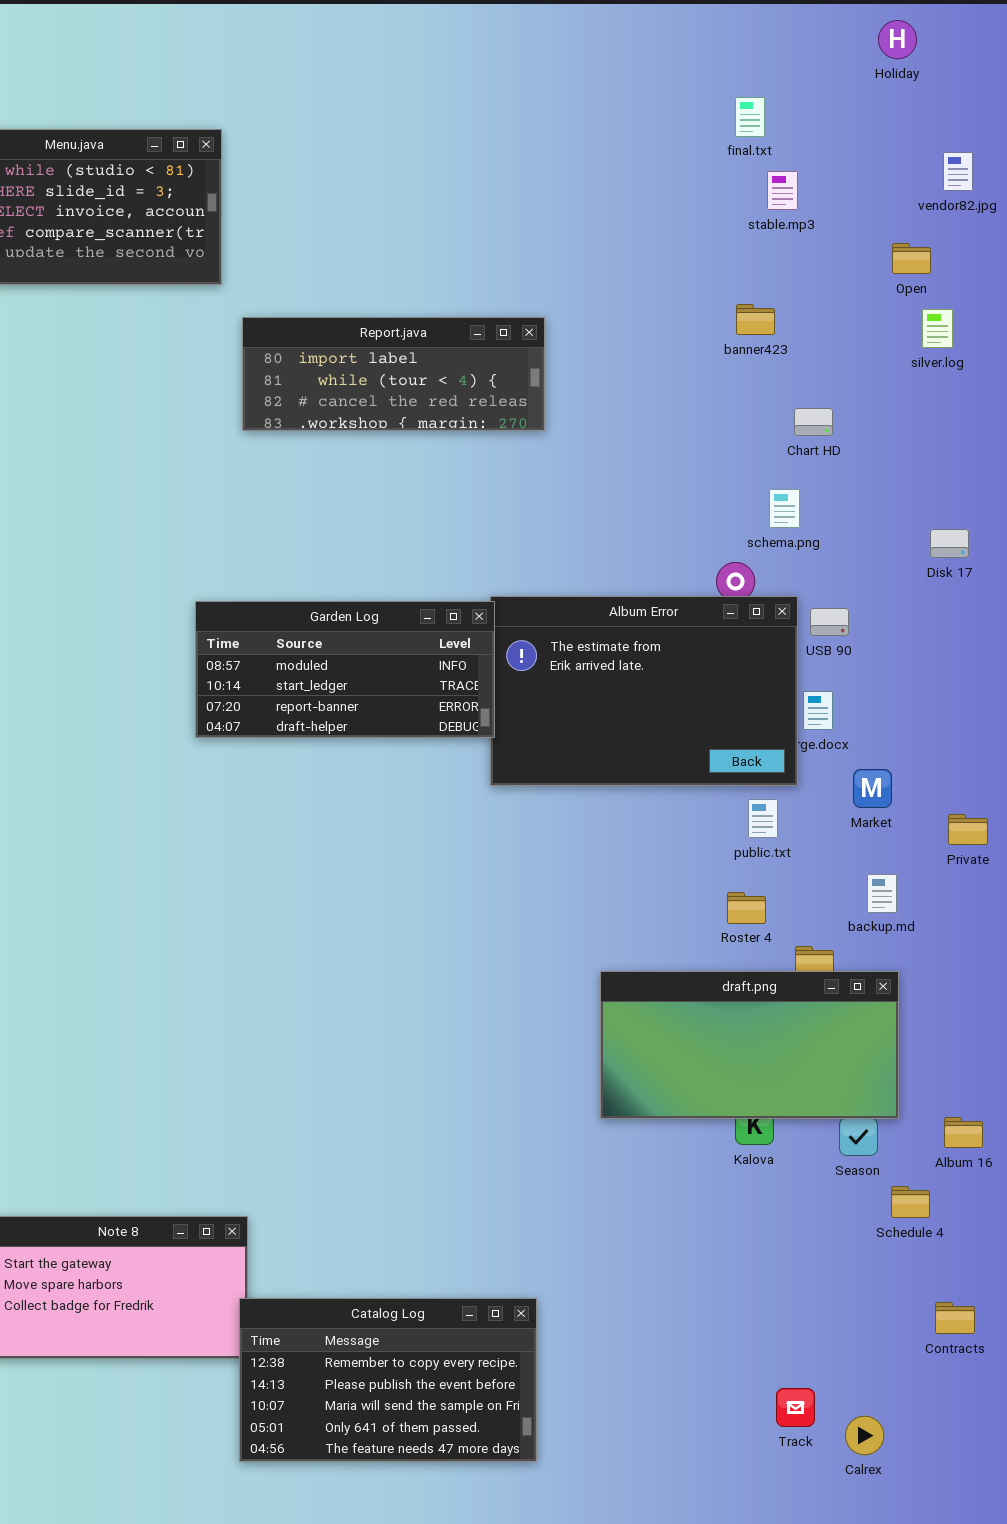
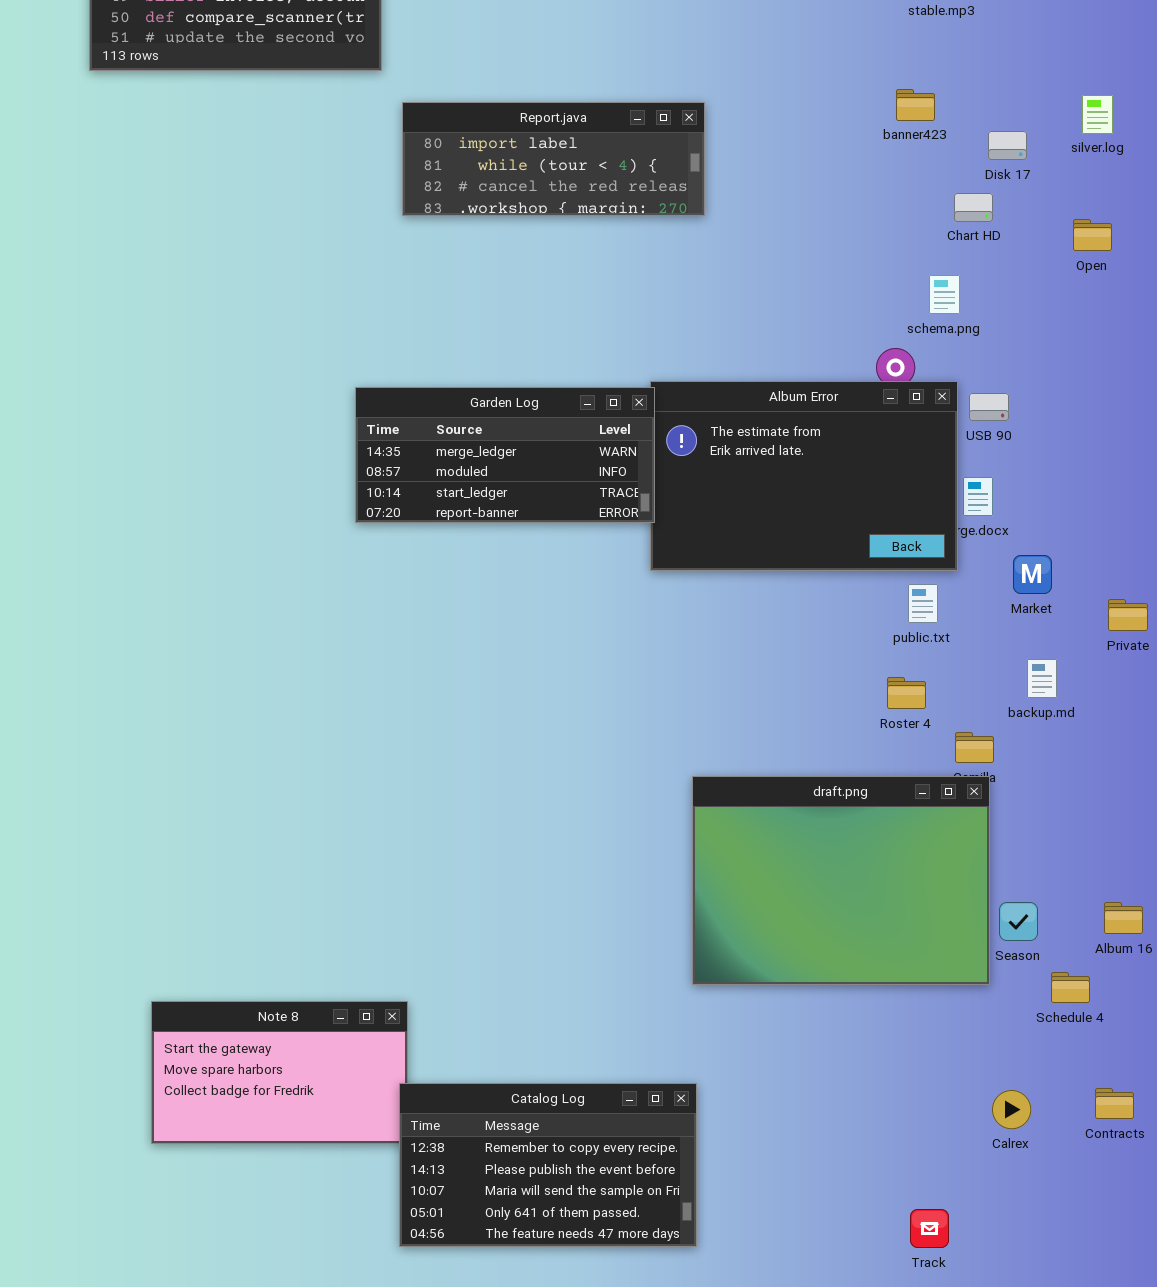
Open: [892,243,931,274] -> [1073,219,1112,251], moved
Disk 17: [930,529,969,558] -> [988,131,1027,160], moved
Garden Log: [195,601,495,738] -> [355,387,655,523], scrolled up 1 row
draft.png: [600,971,899,1119] -> [692,776,990,985], moved, resized
Track: [776,1388,815,1427] -> [910,1209,949,1248], moved
Calrex: [845,1416,884,1455] -> [992,1090,1031,1129], moved

